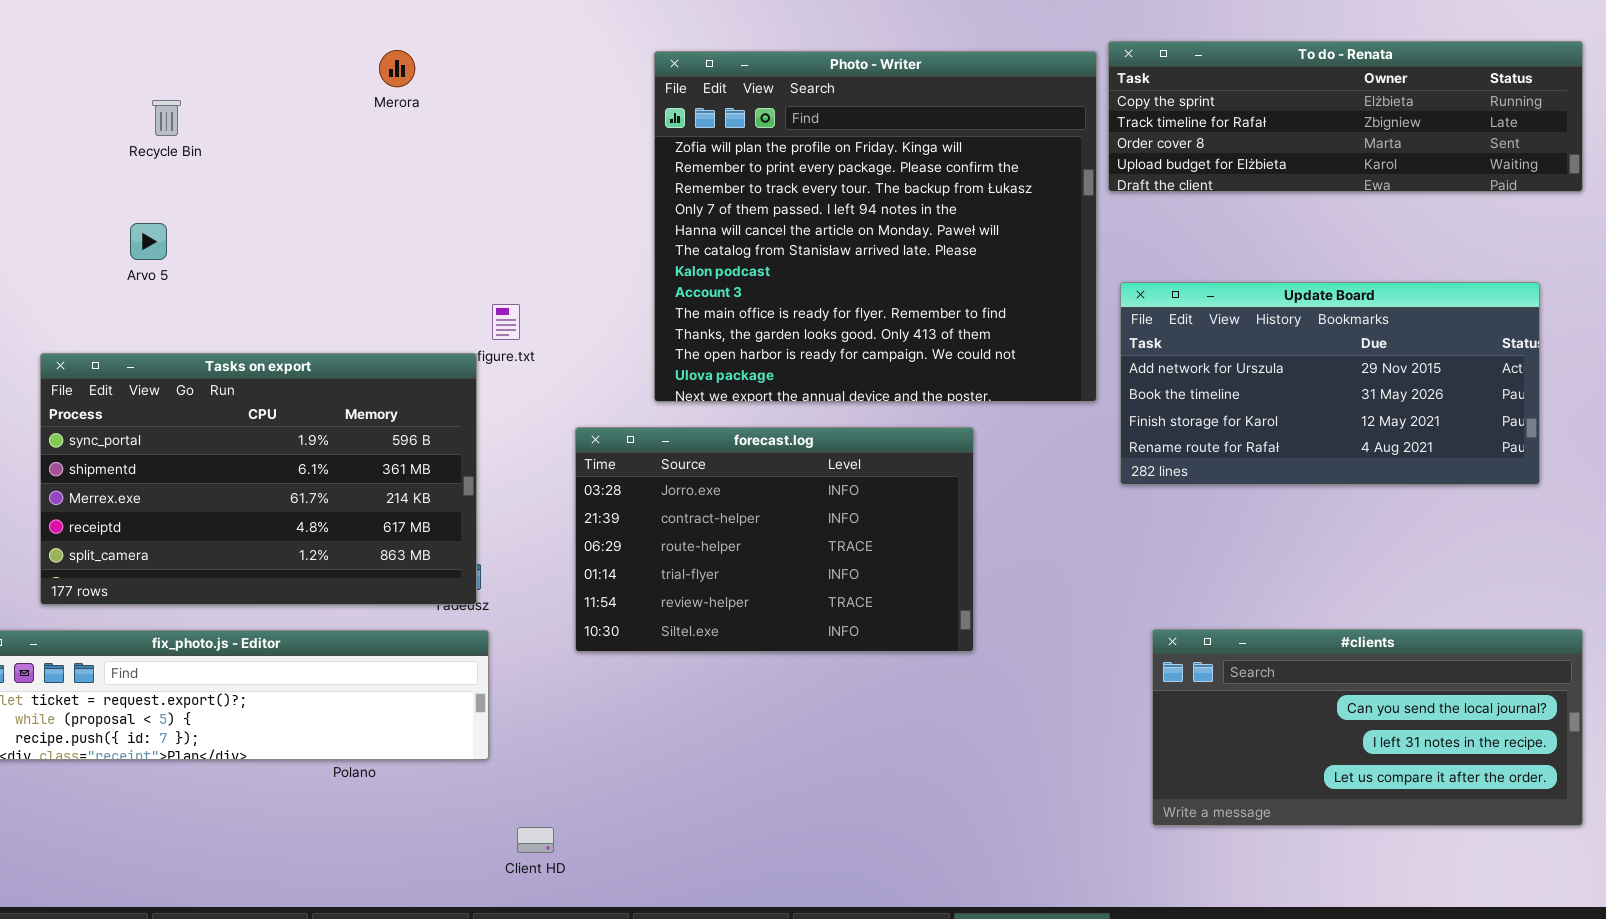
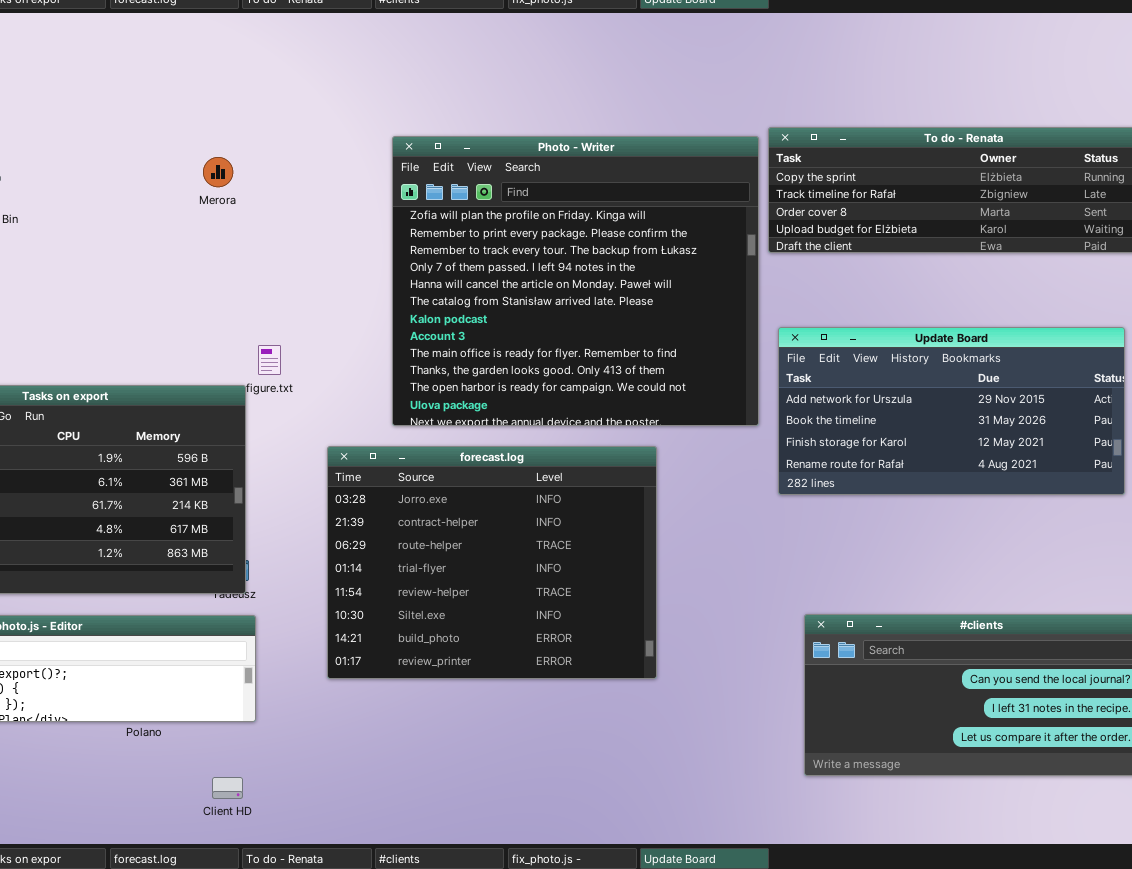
Merora: [379,50,415,87] -> [203,157,233,187], moved
forecast.log: [575,427,974,652] -> [327,446,657,679], resized
Client HD: [517,827,554,853] -> [212,777,243,799], moved

